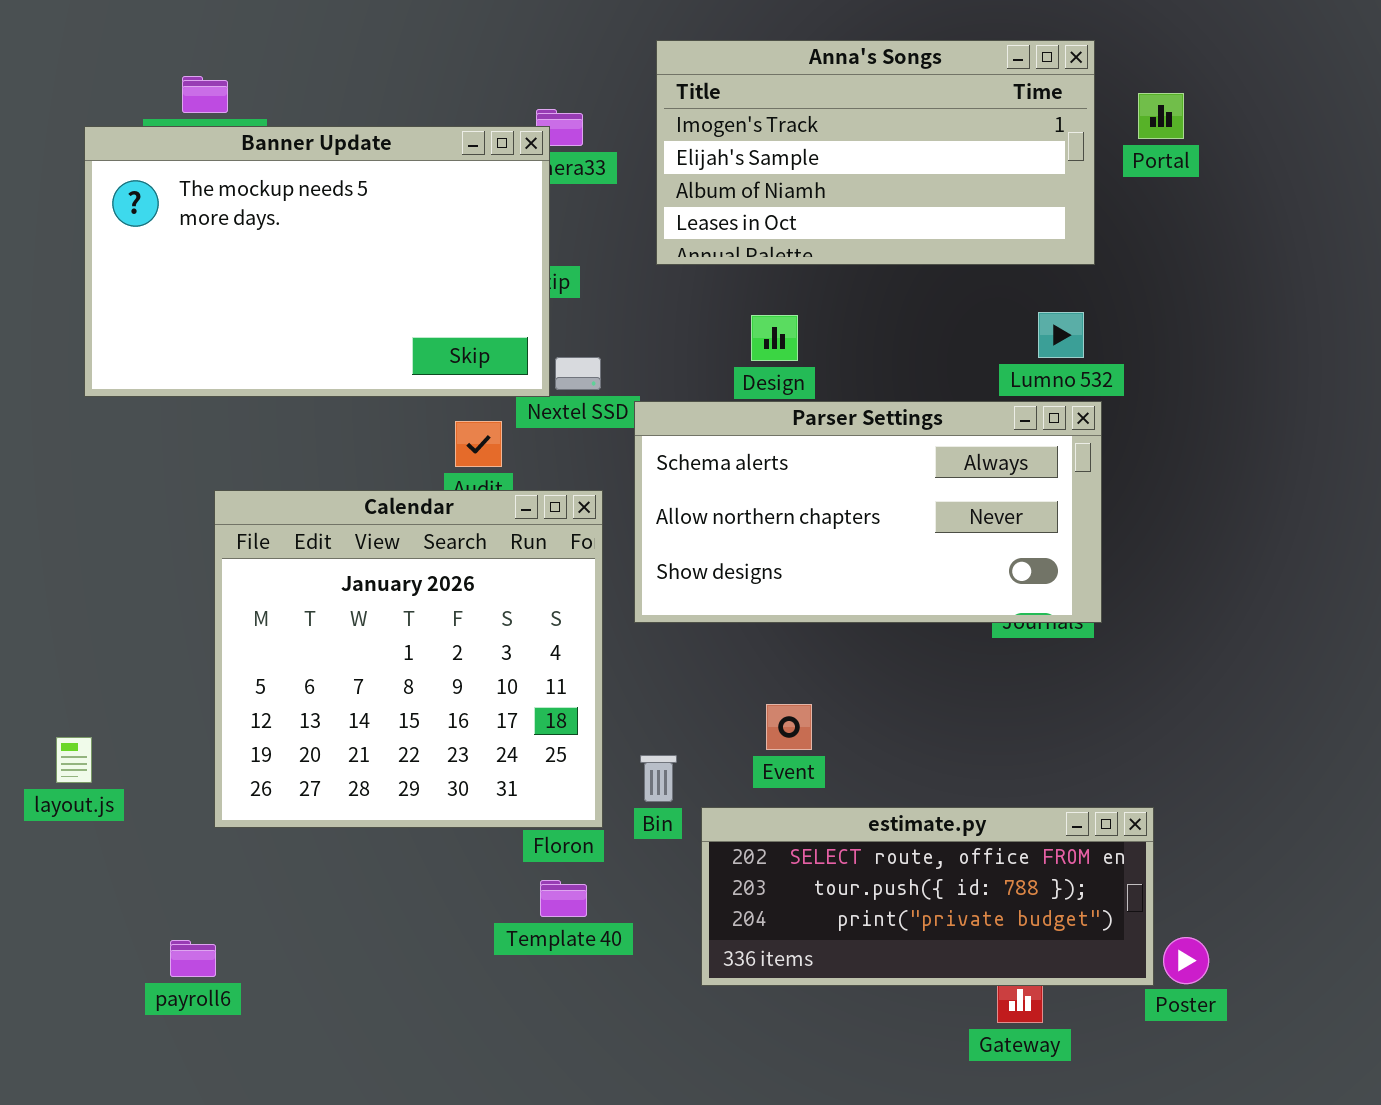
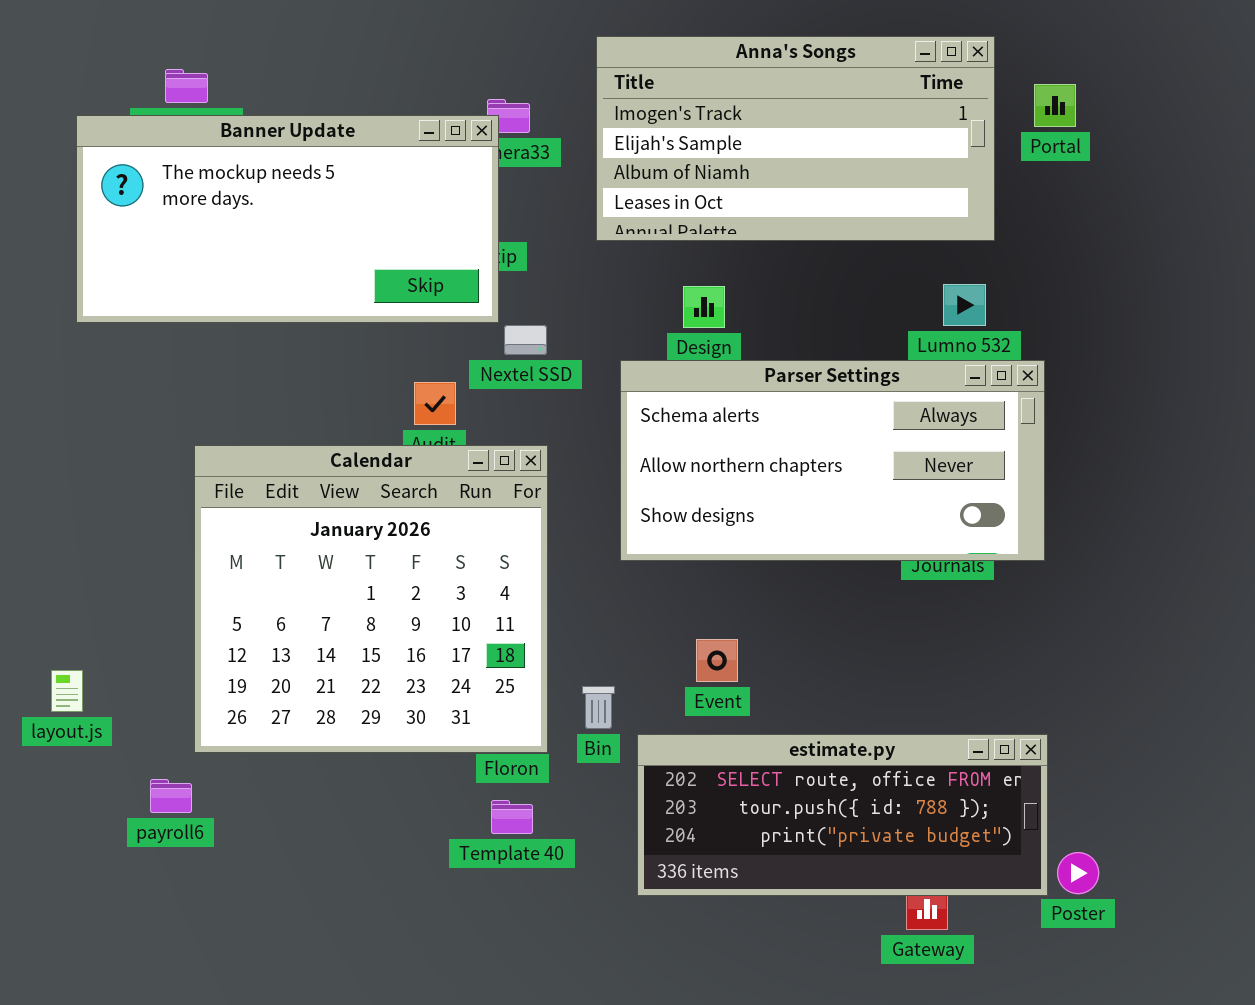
Banner Update: [84,126,550,397] -> [76,115,499,323], resized
Parser Settings: [634,401,1102,623] -> [620,360,1045,561], moved
payroll6: [170,940,216,977] -> [150,779,192,813], moved

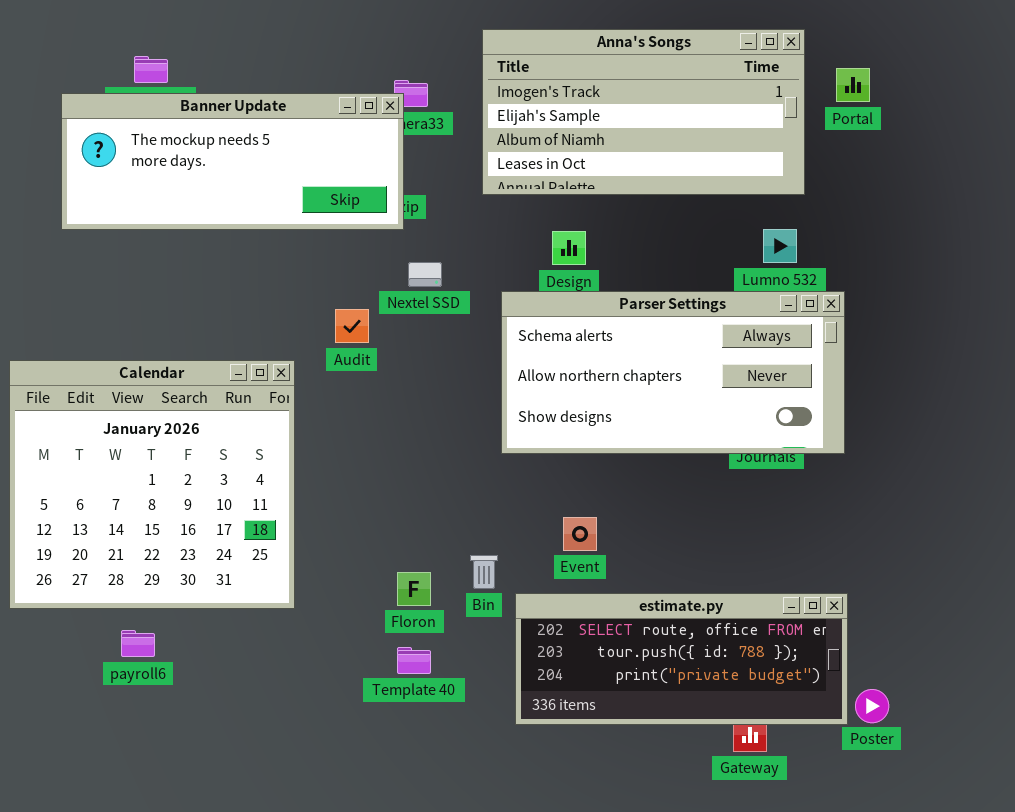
Banner Update: [76,115,499,323] -> [61,93,404,230], resized
Calendar: [194,445,548,753] -> [9,360,295,609], moved

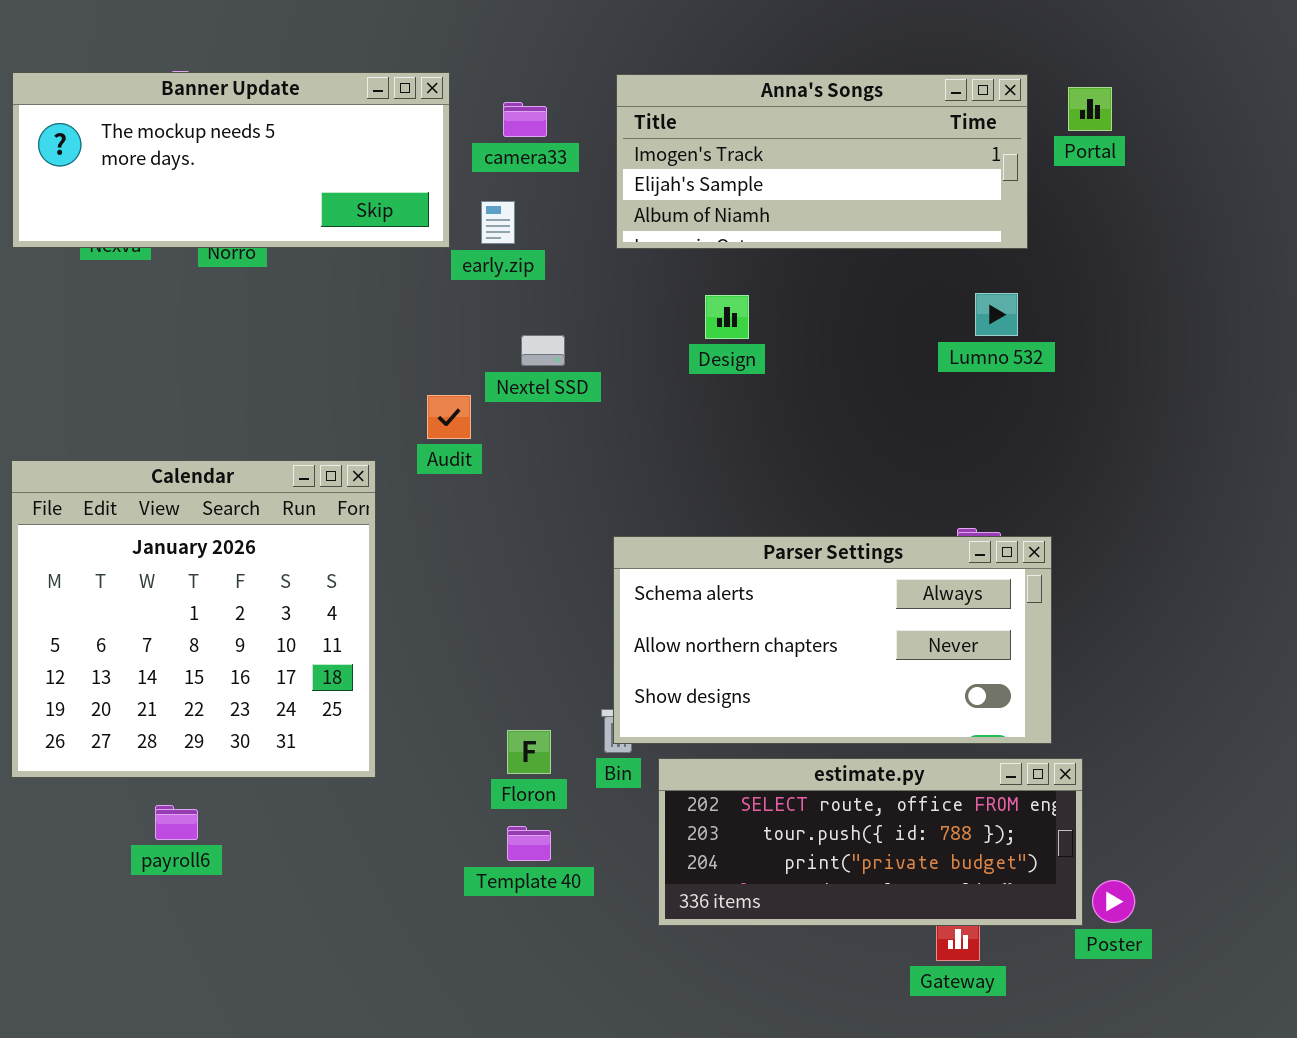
Anna's Songs: [482,29,805,195] -> [616,74,1028,249], resized
Banner Update: [61,93,404,230] -> [12,72,450,248], moved
Parser Settings: [501,291,845,454] -> [613,536,1052,744], moved

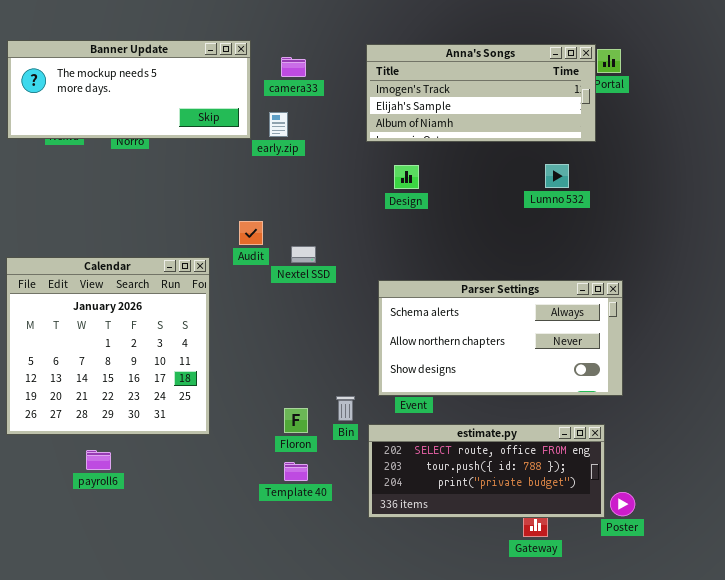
Anna's Songs: [616,74,1028,249] -> [366,44,596,142], moved
Nextel SSD: [521,335,565,366] -> [291,246,316,263], moved
Parser Settings: [613,536,1052,744] -> [378,280,623,396], moved

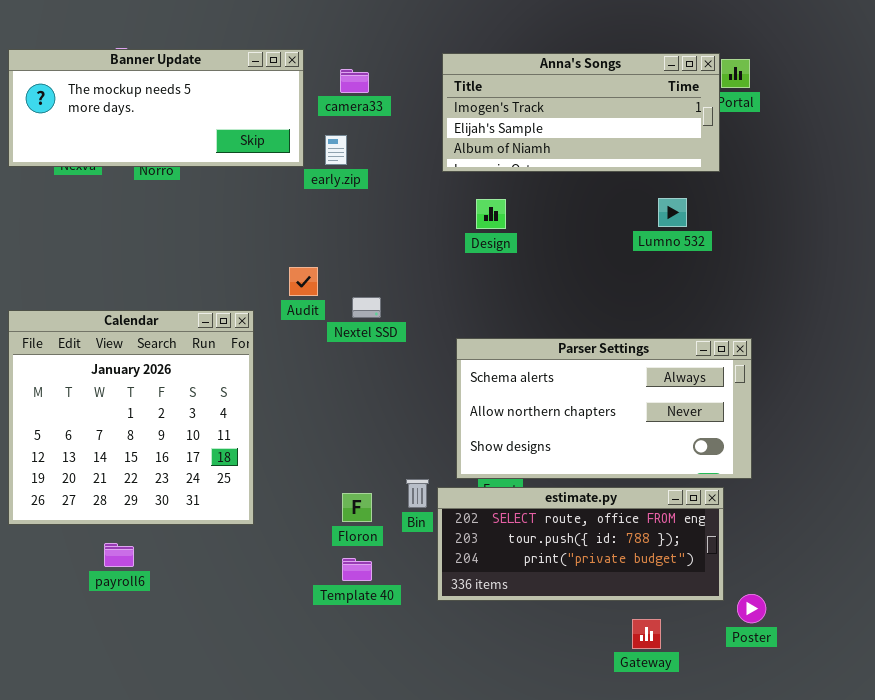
estimate.py: [368,424,605,518] -> [437,487,724,601], moved

